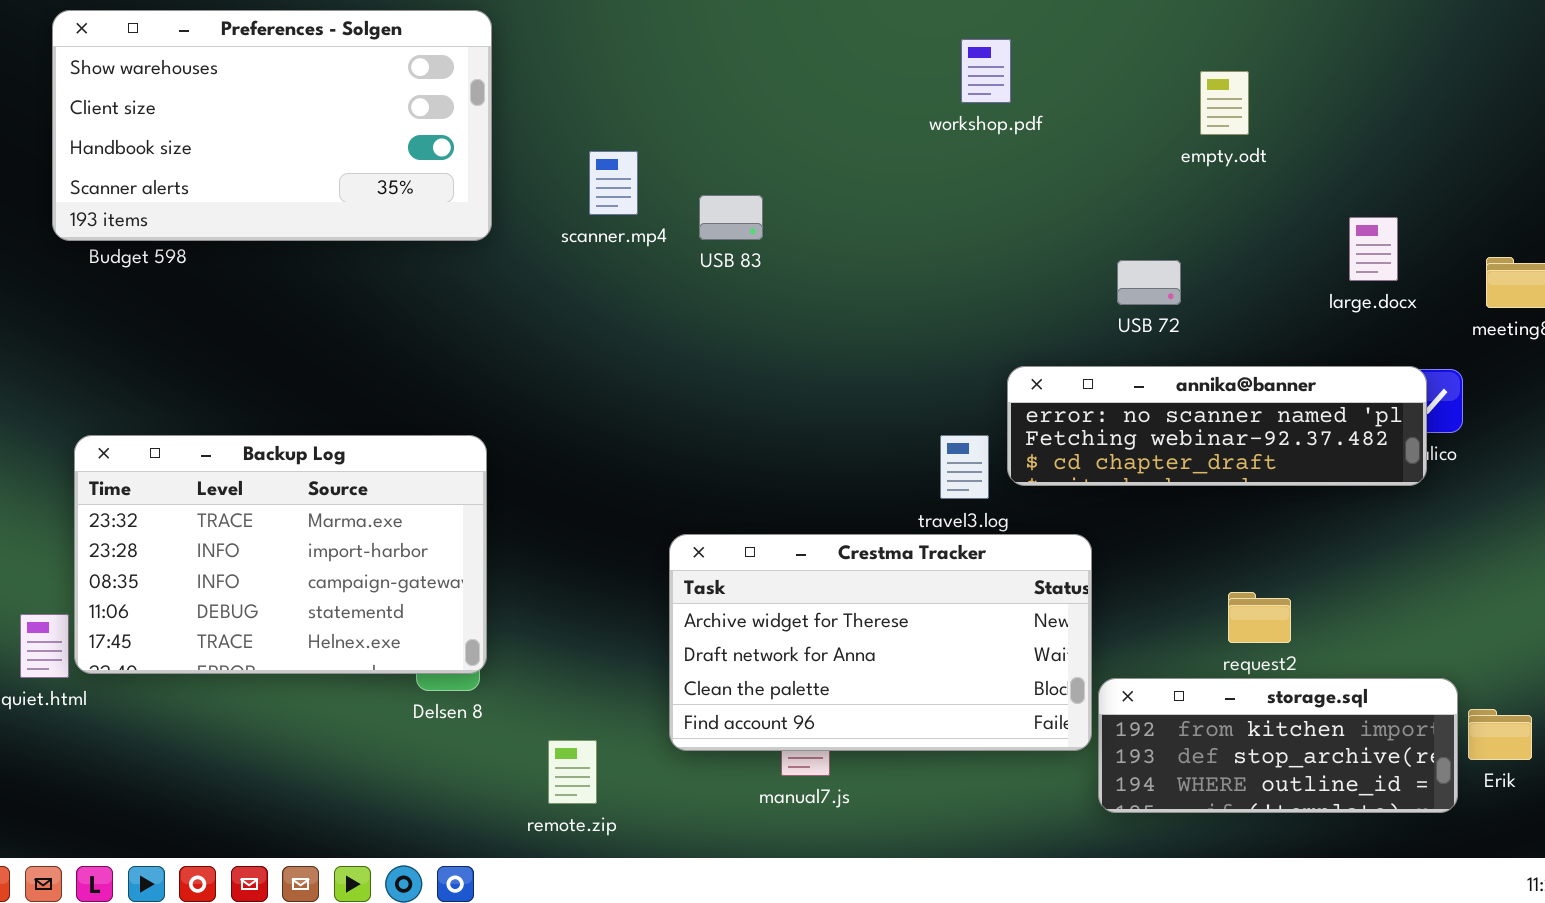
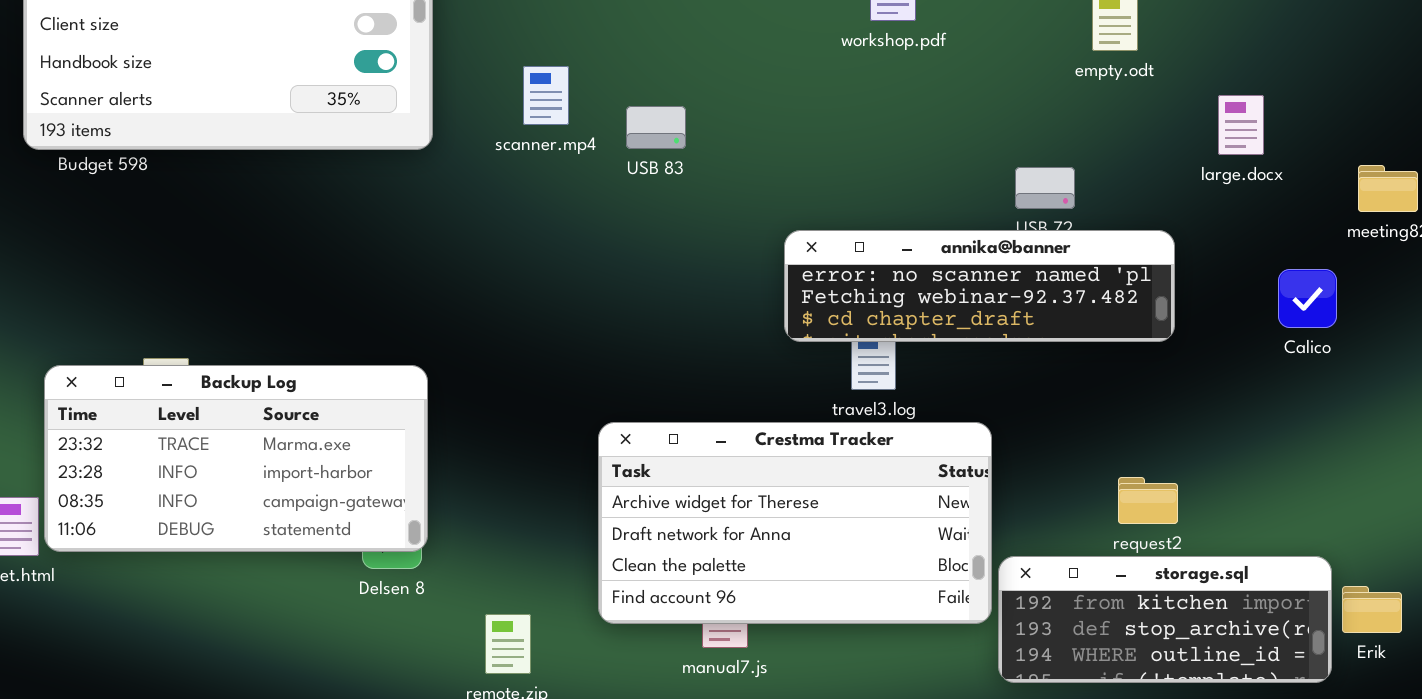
large.docx: [1349,217,1398,281] -> [1218,95,1264,155], moved
annika@banner: [1007,366,1427,486] -> [784,230,1175,342], moved
Backup Log: [74,435,487,674] -> [44,365,428,552], resized

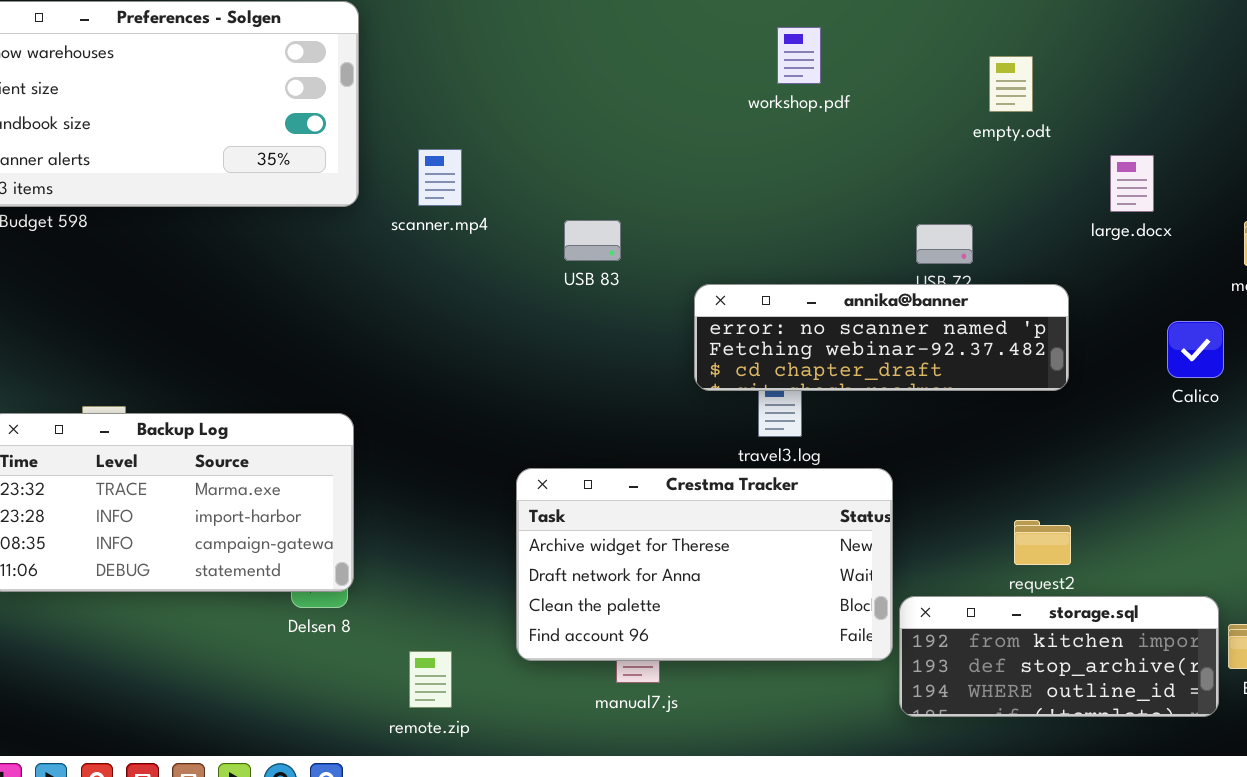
scanner.mp4: [523,66,569,125] -> [418,149,462,206], moved
USB 83: [626,106,686,149] -> [564,220,621,261], moved

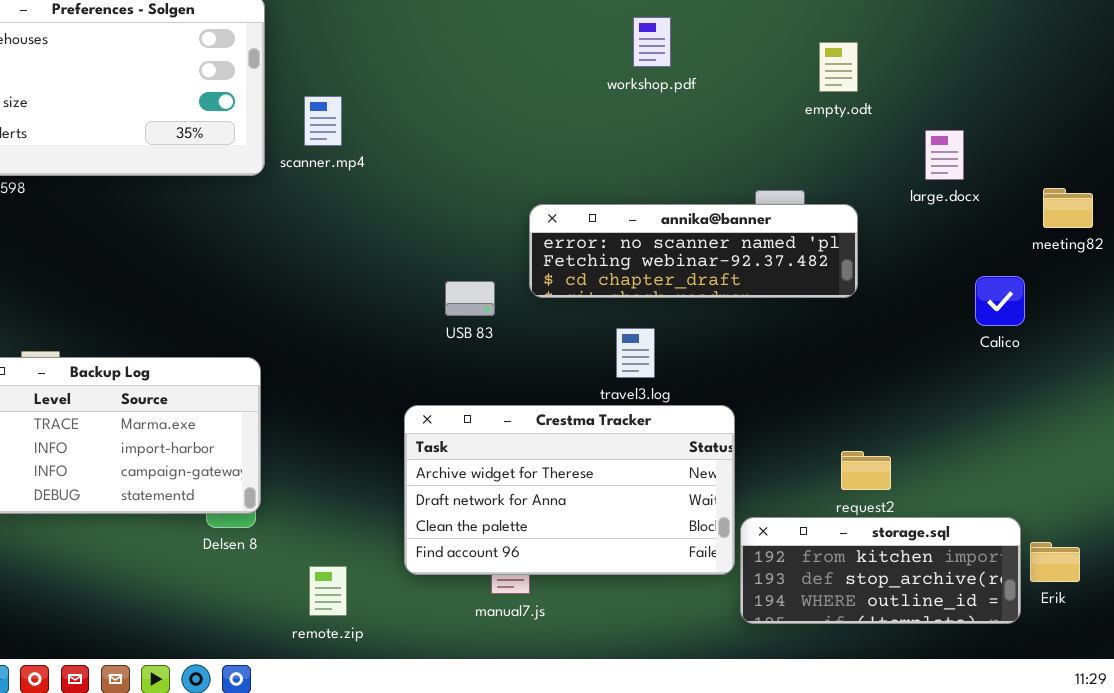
scanner.mp4: [418,149,462,206] -> [304,96,342,146], moved
USB 83: [564,220,621,261] -> [445,281,495,316], moved
annika@banner: [694,284,1069,391] -> [529,204,858,298], moved

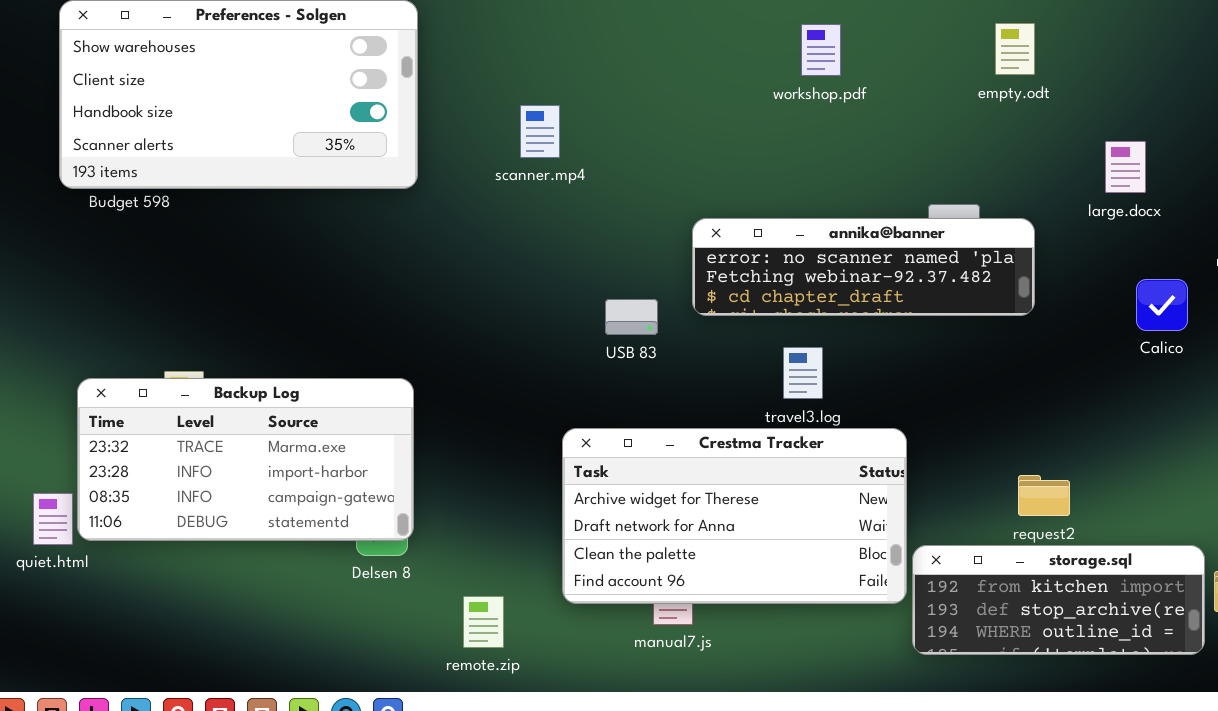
empty.odt: [819,42,858,92] -> [995,23,1035,75], moved
scanner.mp4: [304,96,342,146] -> [520,105,560,158], moved
Calico: [975,276,1025,326] -> [1136,279,1188,331], moved

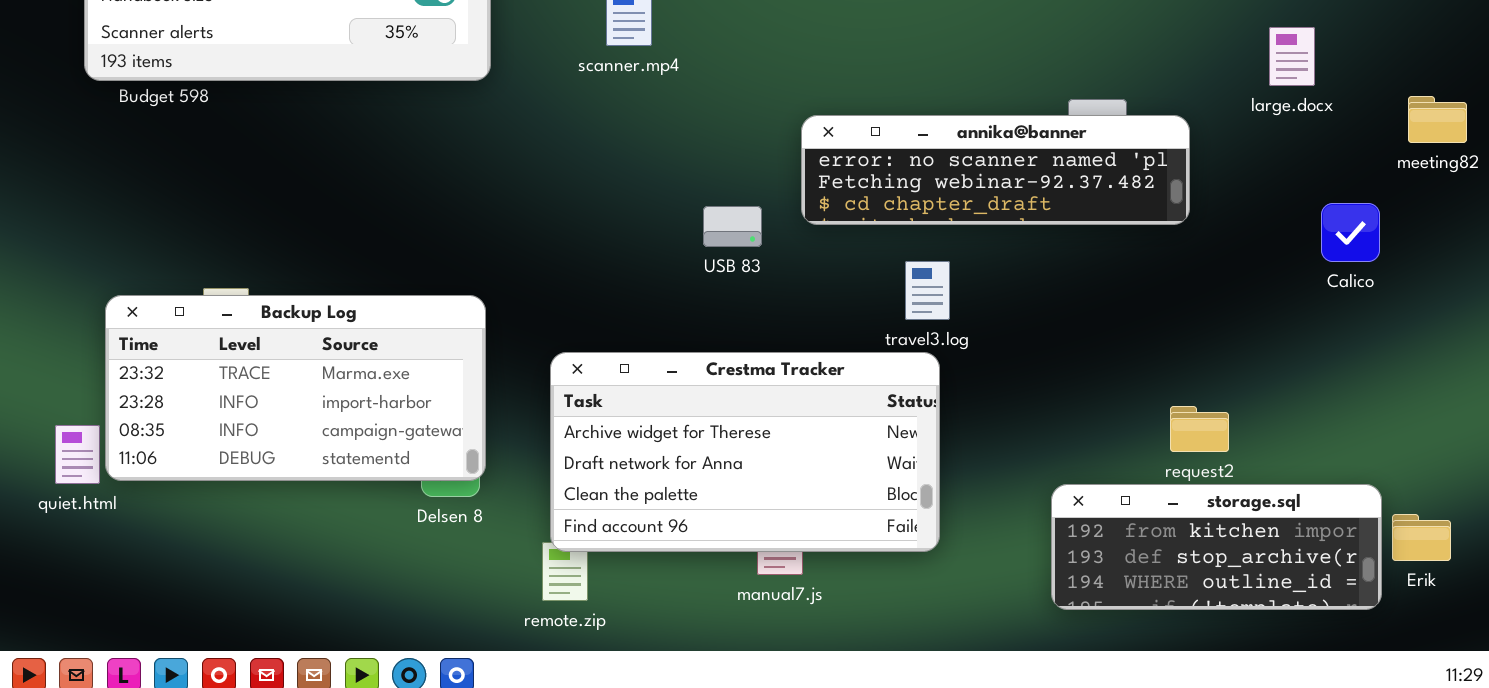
Calico: [1136,279,1188,331] -> [1321,203,1380,262], moved
Crestma Tracker: [562,428,907,604] -> [550,352,940,552], moved

